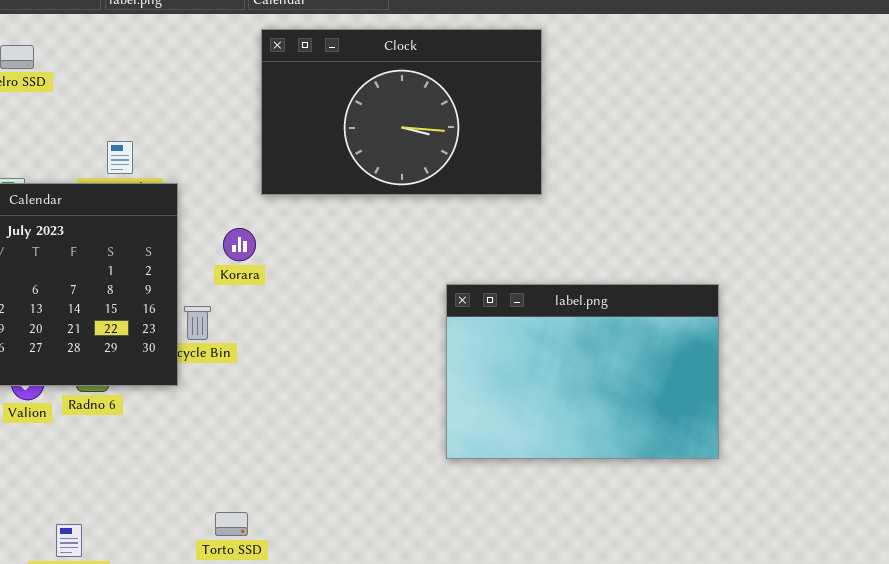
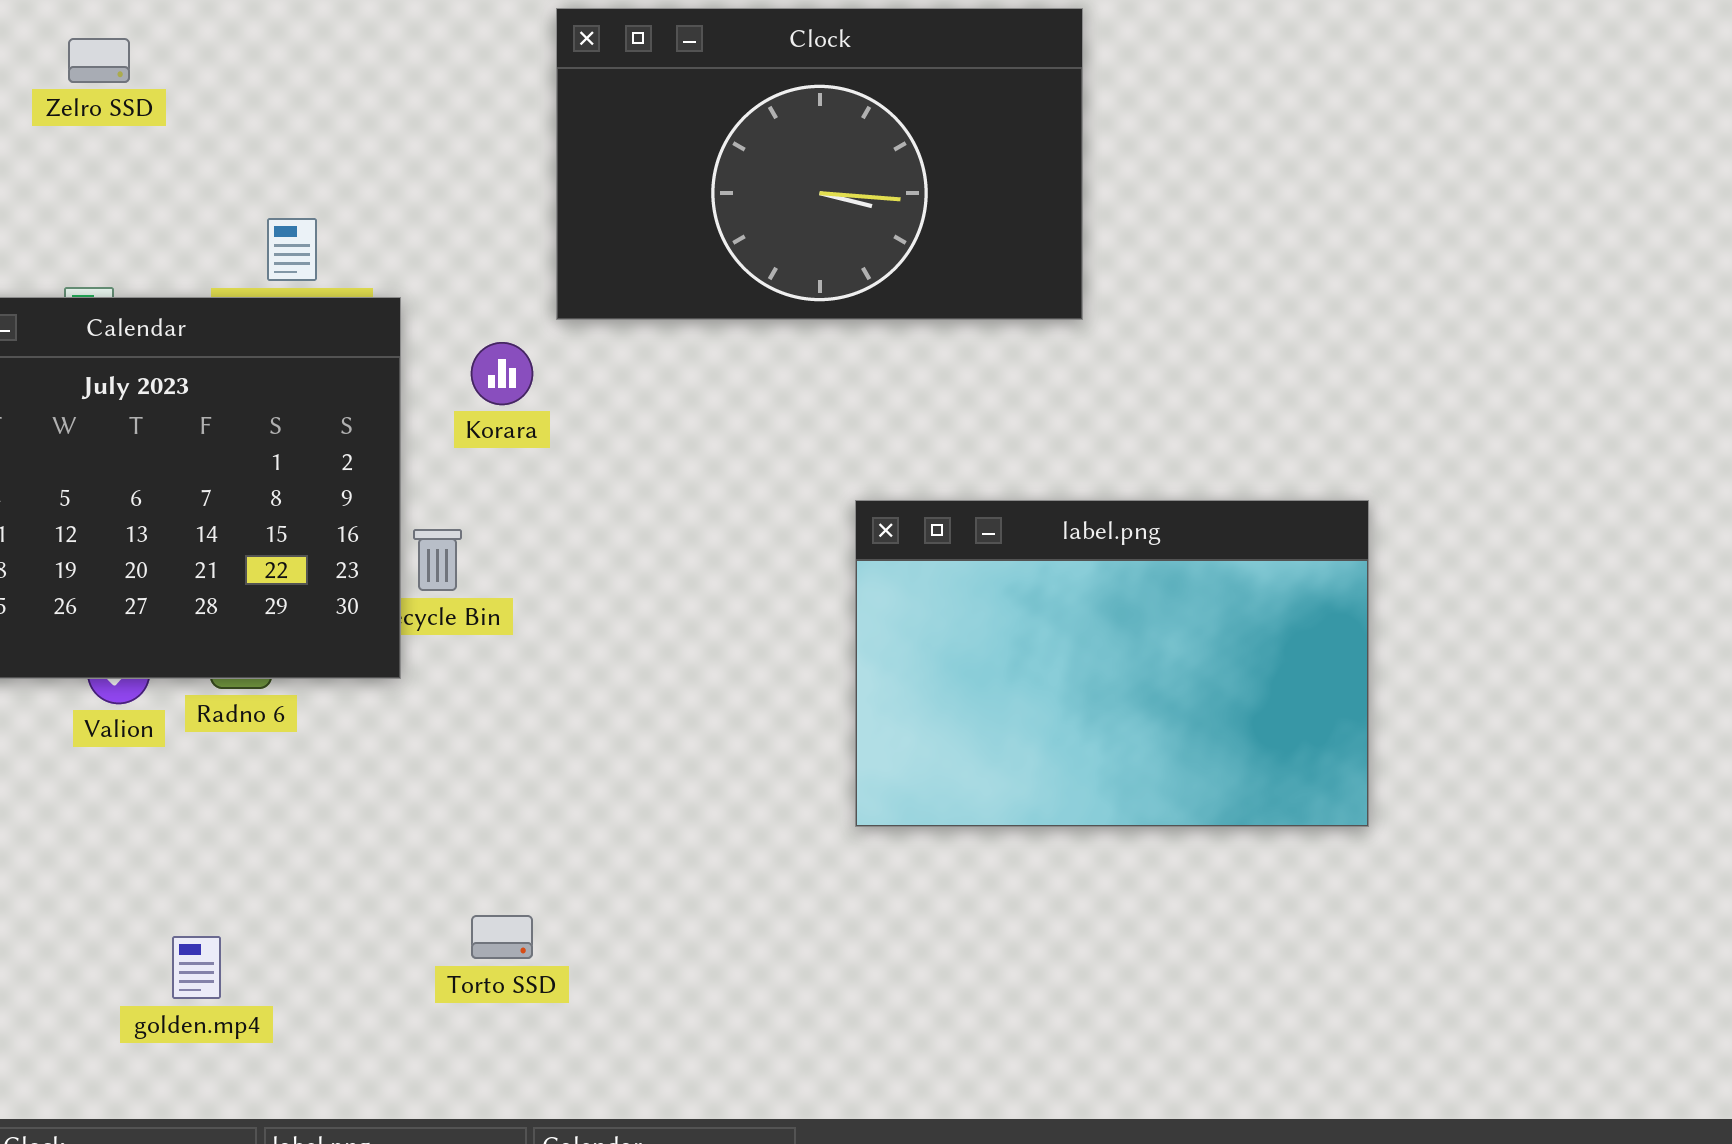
Korara: [223,228,256,261] -> [471,342,533,405], moved
label.png: [446,284,719,459] -> [855,500,1369,827], moved

